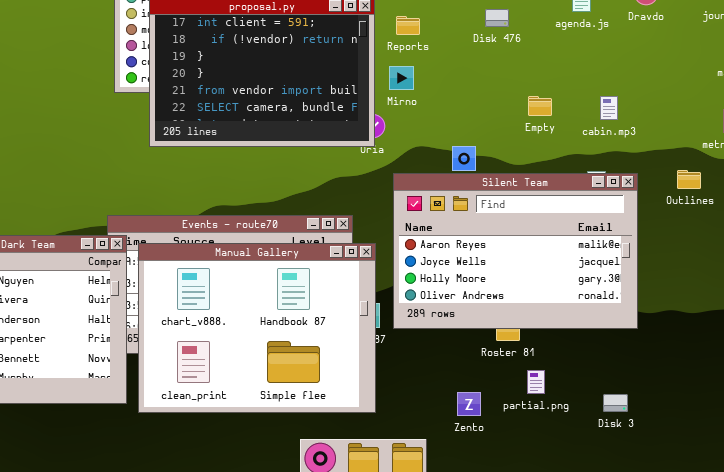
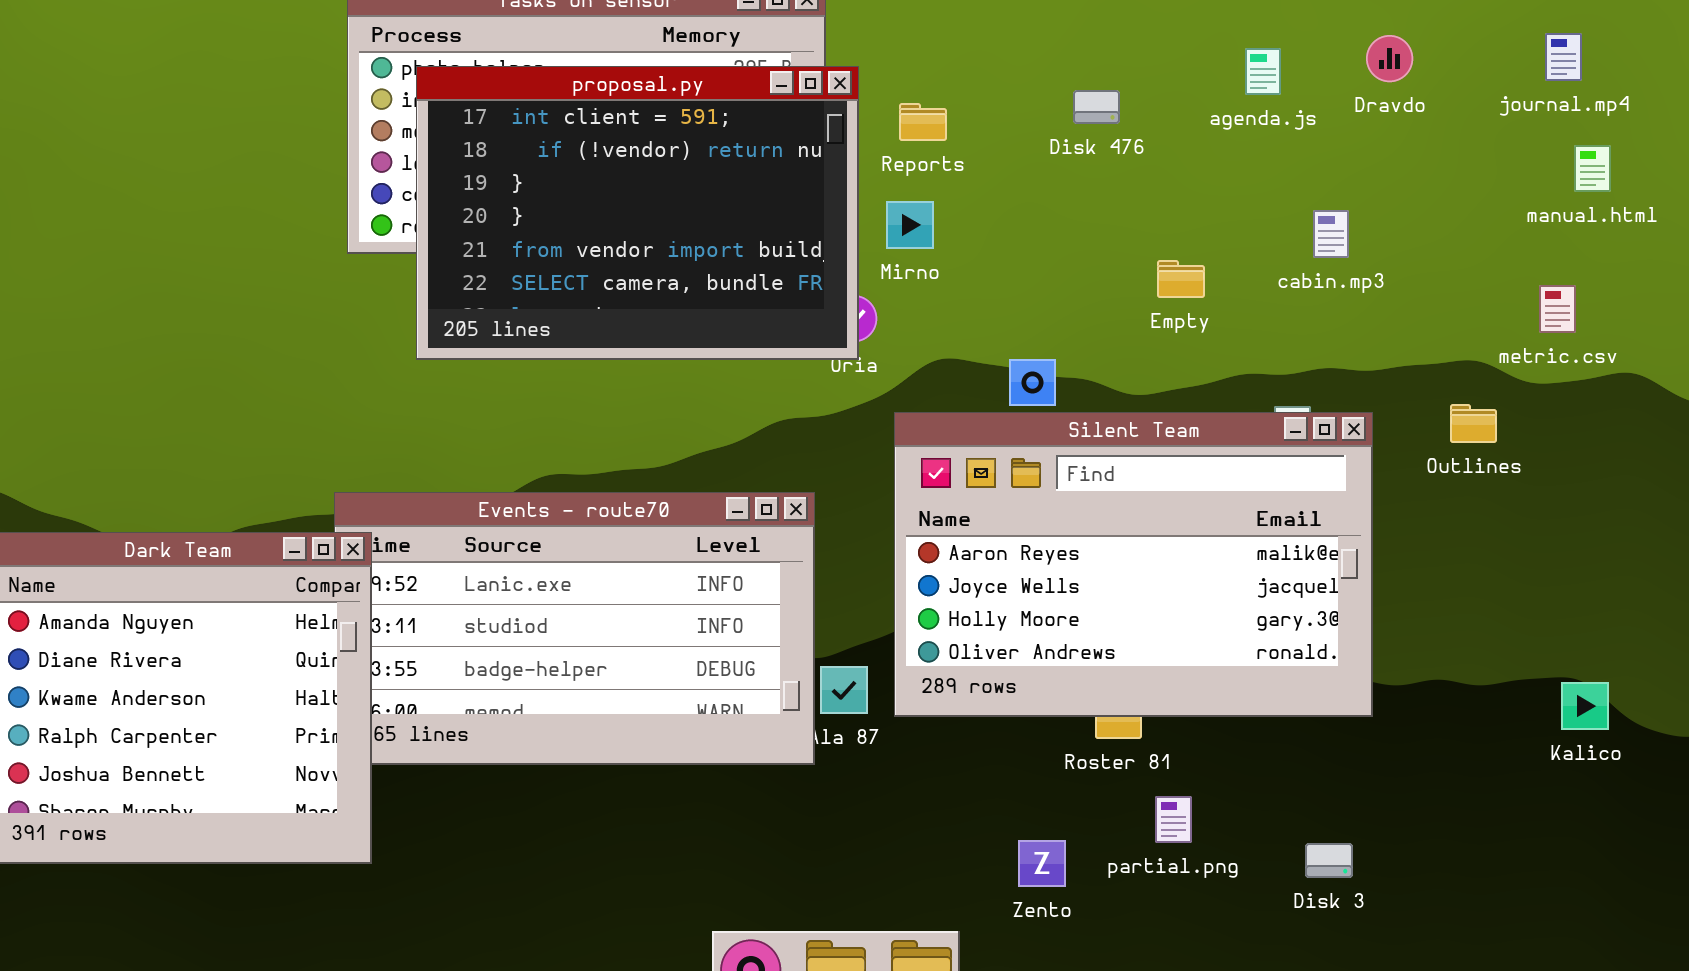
cabin.mp3: [600,96,618,120] -> [1313,210,1349,258], moved
Manual Gallery: [138,243,376,413] -> none, closed

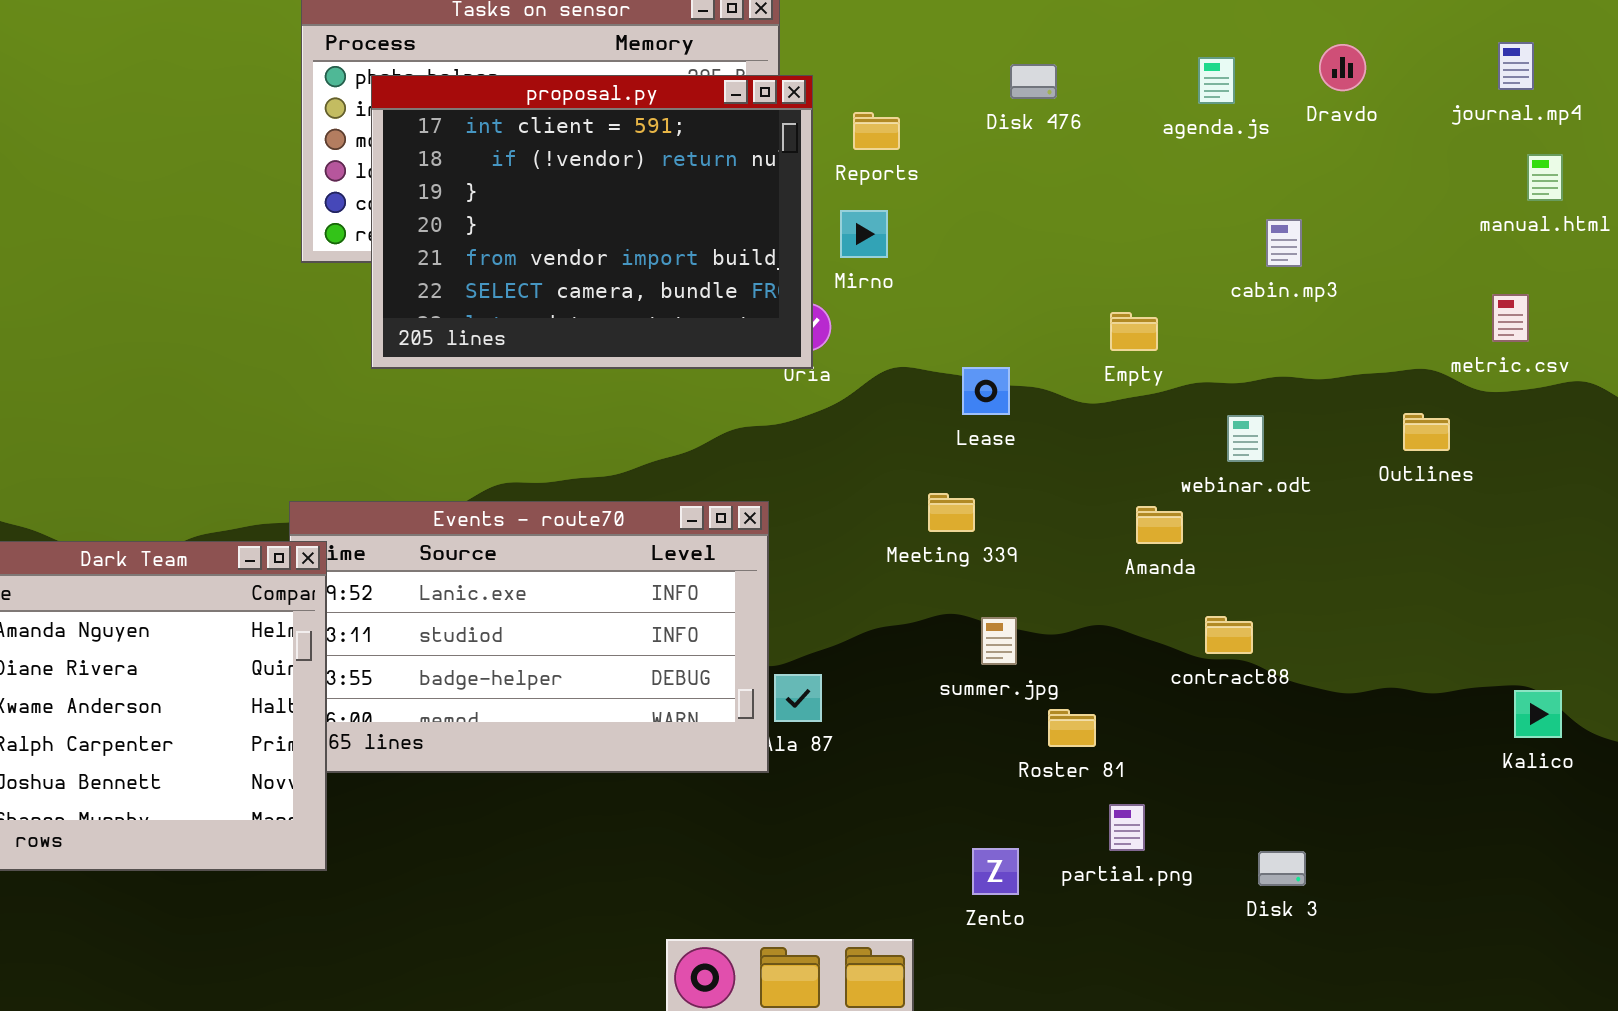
Disk 476: [1073,90,1120,124] -> [1010,64,1057,99], moved
Empty: [1157,260,1205,298] -> [1110,312,1158,351], moved
Silent Team: [894,412,1373,717] -> none, closed

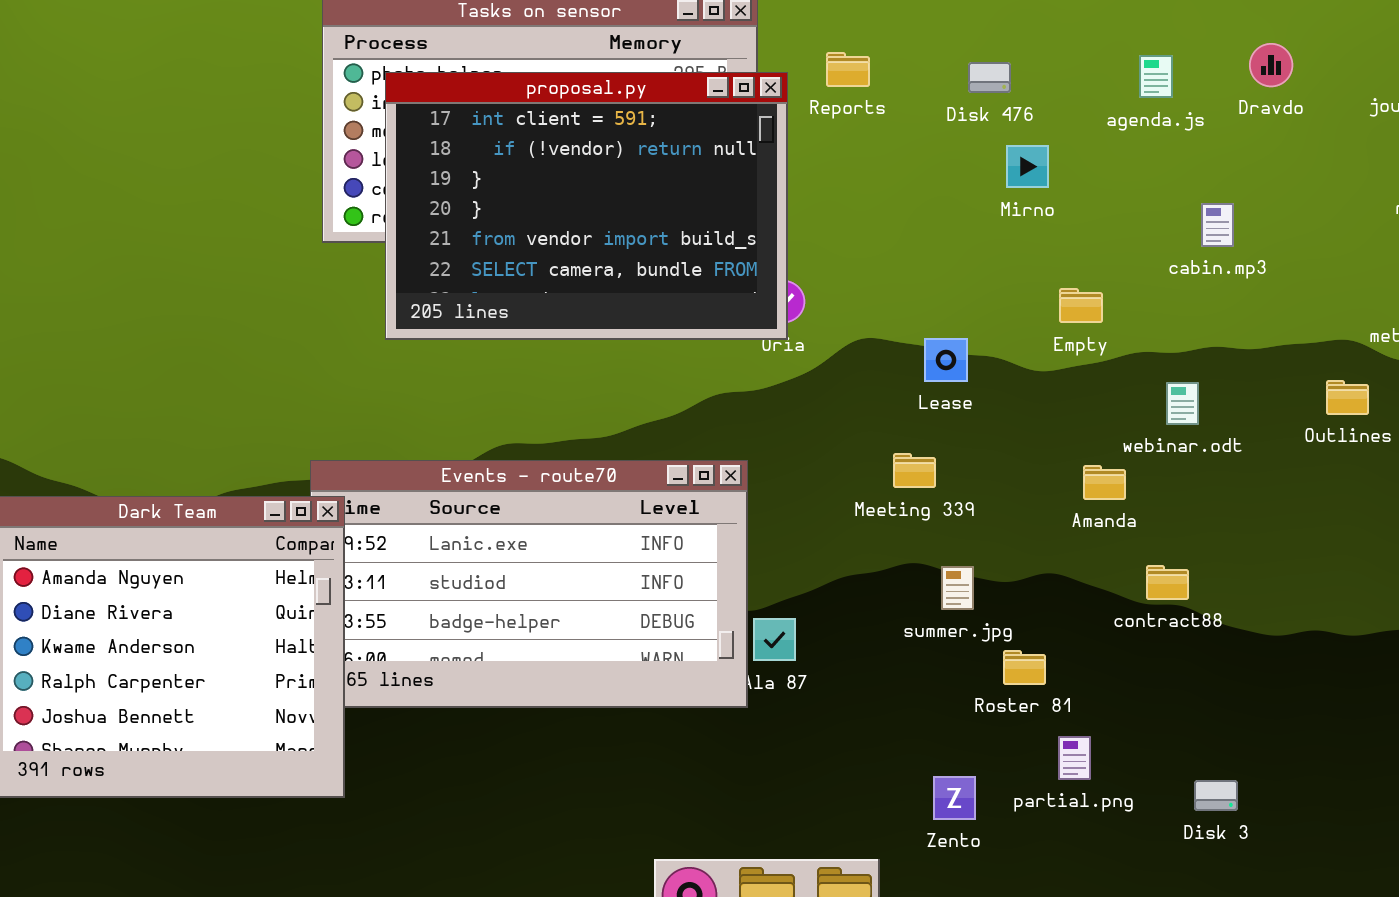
Reports: [853,112,900,150] -> [826,52,870,87], moved
Mirno: [840,210,888,258] -> [1006,145,1049,188], moved

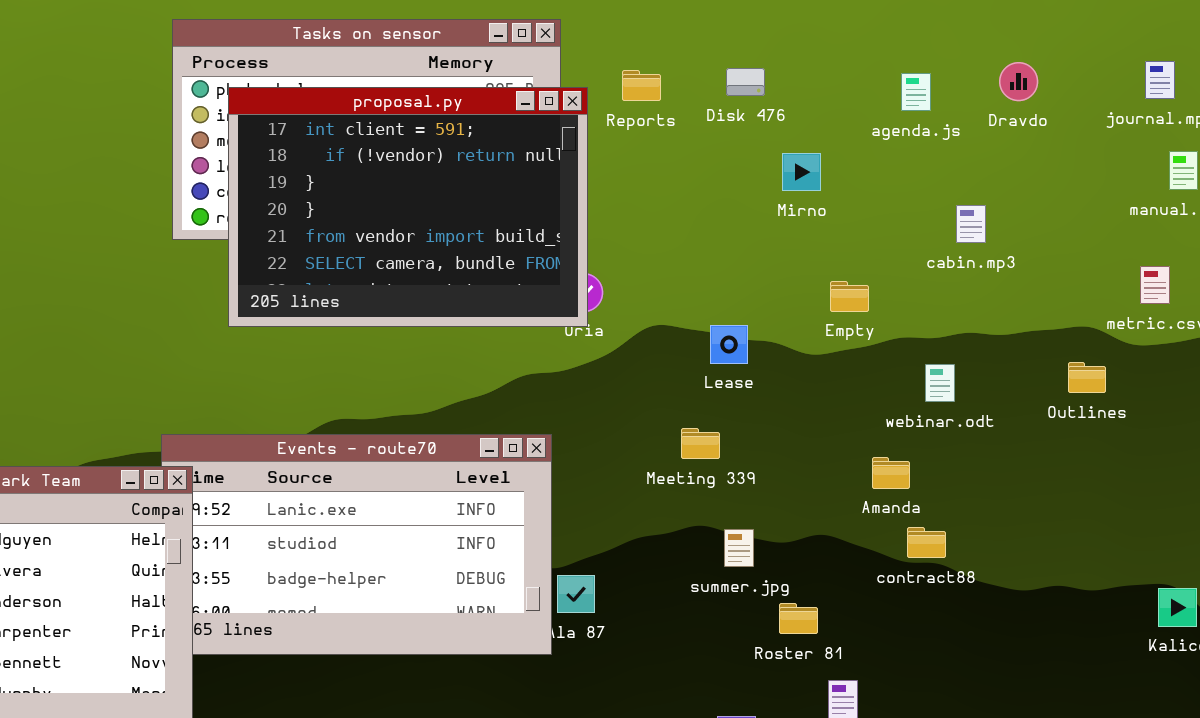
Disk 476: [968,62,1011,93] -> [726,68,765,96], moved
Amanda: [1083,465,1126,500] -> [872,457,910,489], moved

